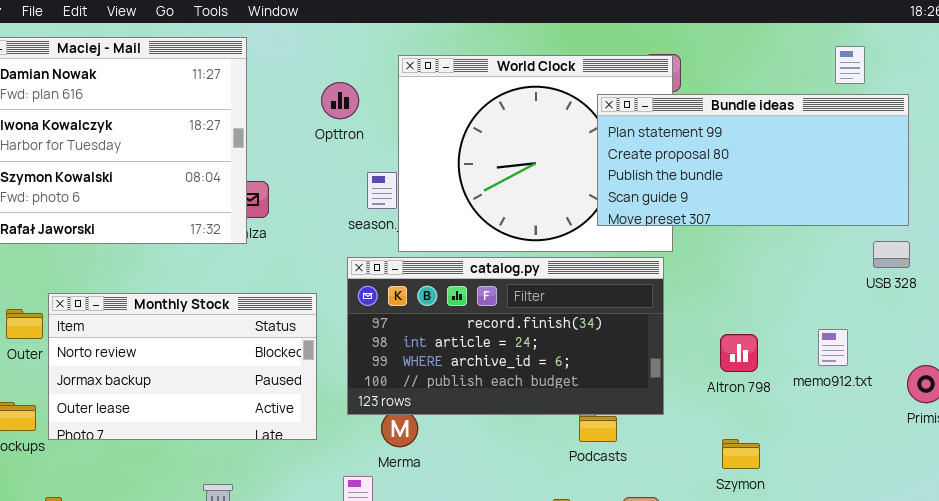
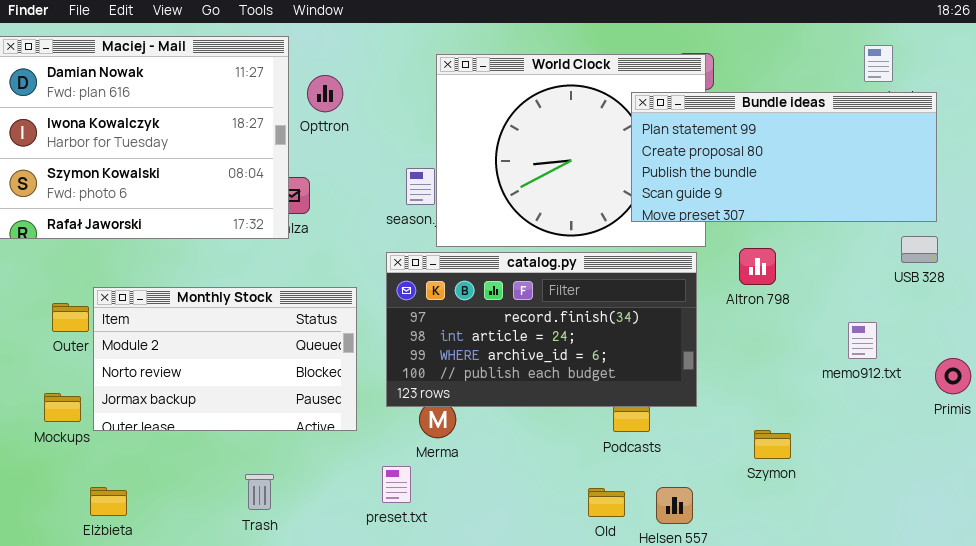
Opttron: [321,82,359,119] -> [307,75,343,112], moved
Monthly Stock: [48,293,317,440] -> [93,287,357,431], scrolled up 1 row
Altron 798: [720,334,758,372] -> [739,248,776,285], moved

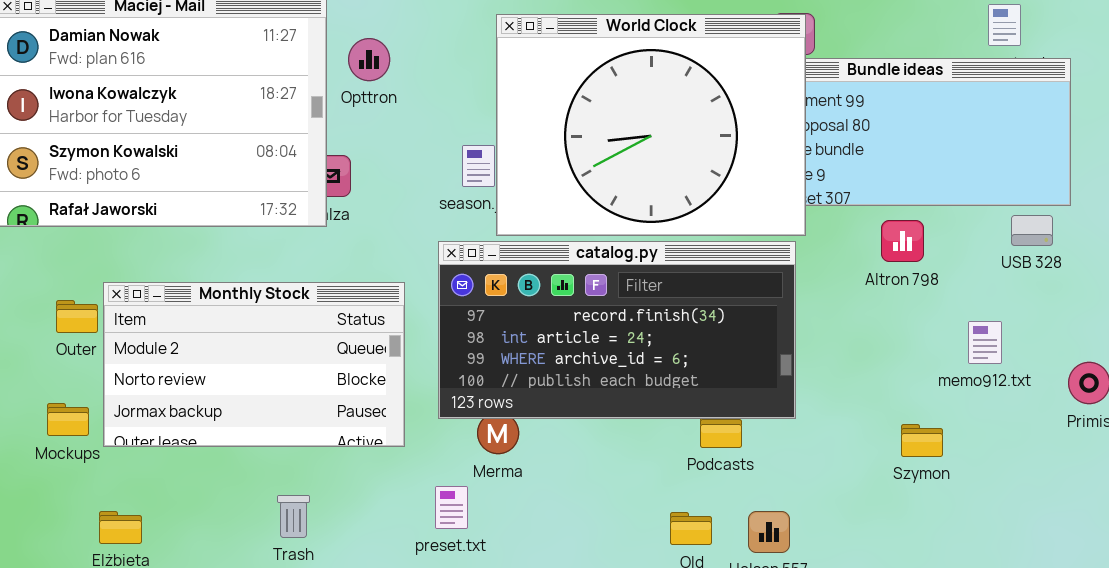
World Clock: [436,54,706,247] -> [496,14,806,236], raised
USB 328: [901,236,938,263] -> [1011,215,1053,246], moved
Altron 798: [739,248,776,285] -> [881,220,924,262], moved
Szymon: [754,430,791,459] -> [901,424,943,457], moved

